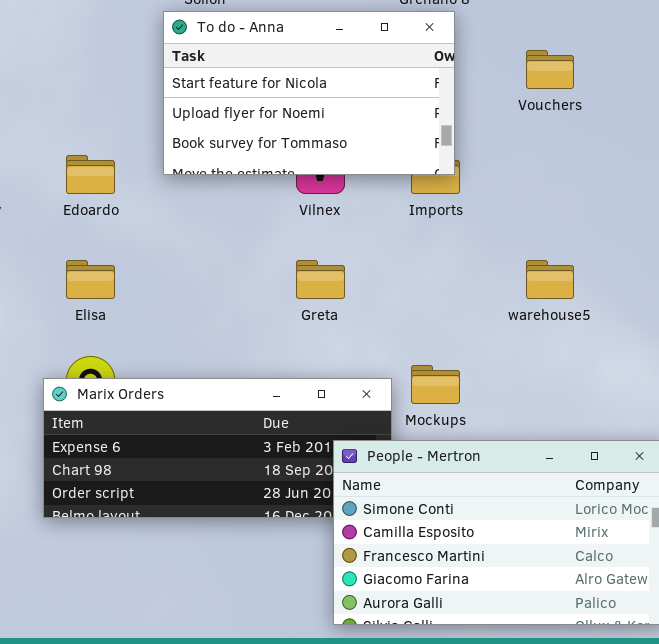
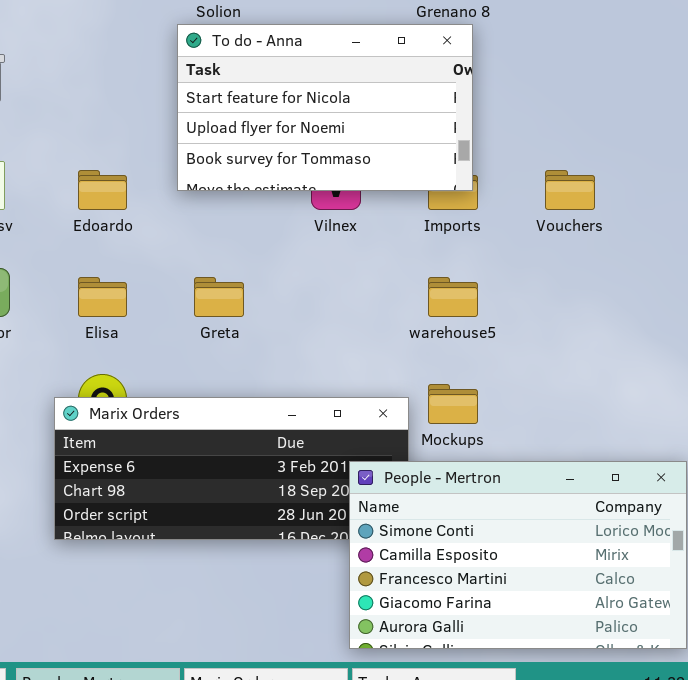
Vouchers: [526,50,574,89] -> [545,170,595,210], moved
Greta: [296,260,345,299] -> [194,277,244,317], moved
warehouse5: [526,260,574,299] -> [428,277,478,317], moved

